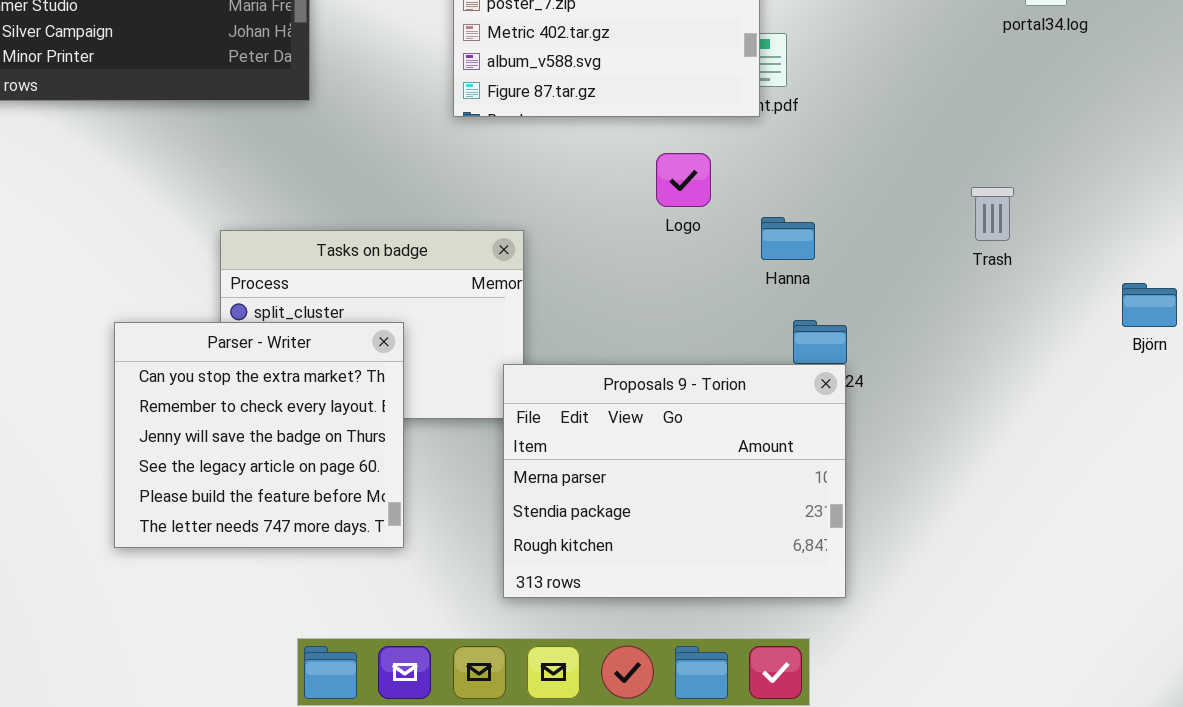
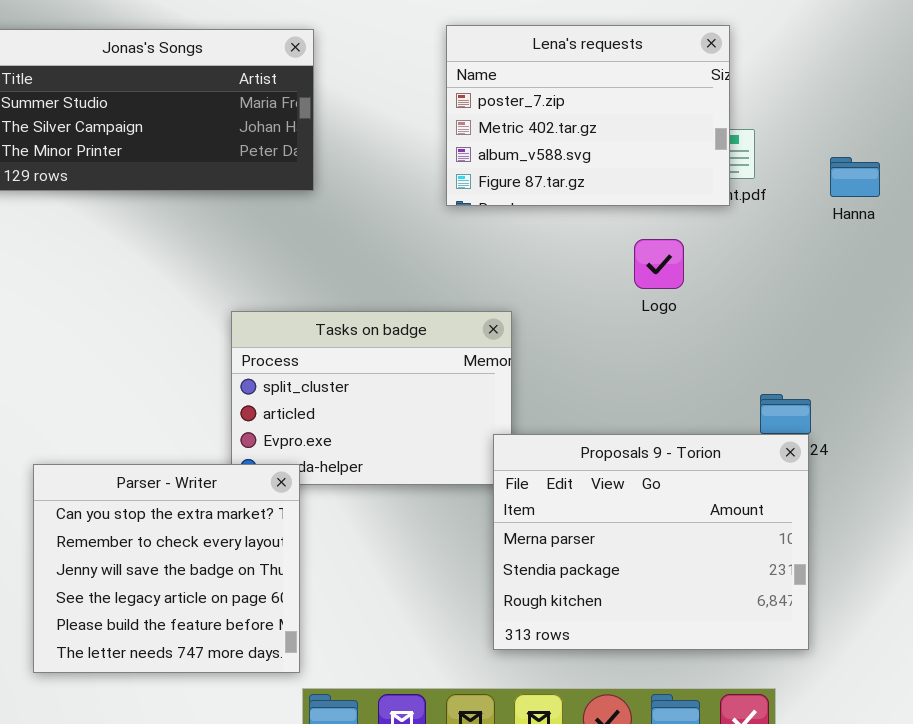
Hanna: [761,217,815,260] -> [830,157,880,197], moved
Parser - Writer: [114,322,404,548] -> [33,464,300,673], moved

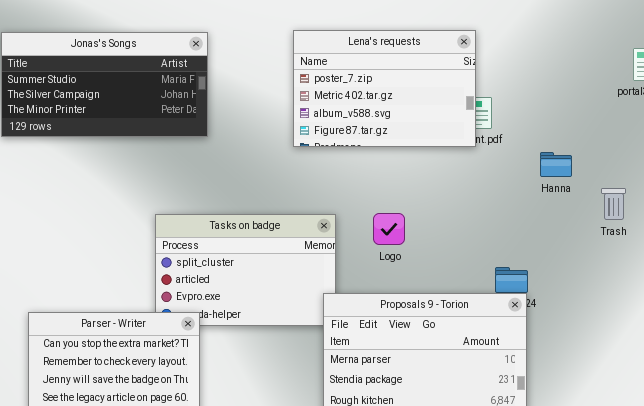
Hanna: [830,157,880,197] -> [540,152,572,177], moved
Logo: [634,239,684,289] -> [373,213,405,245], moved

